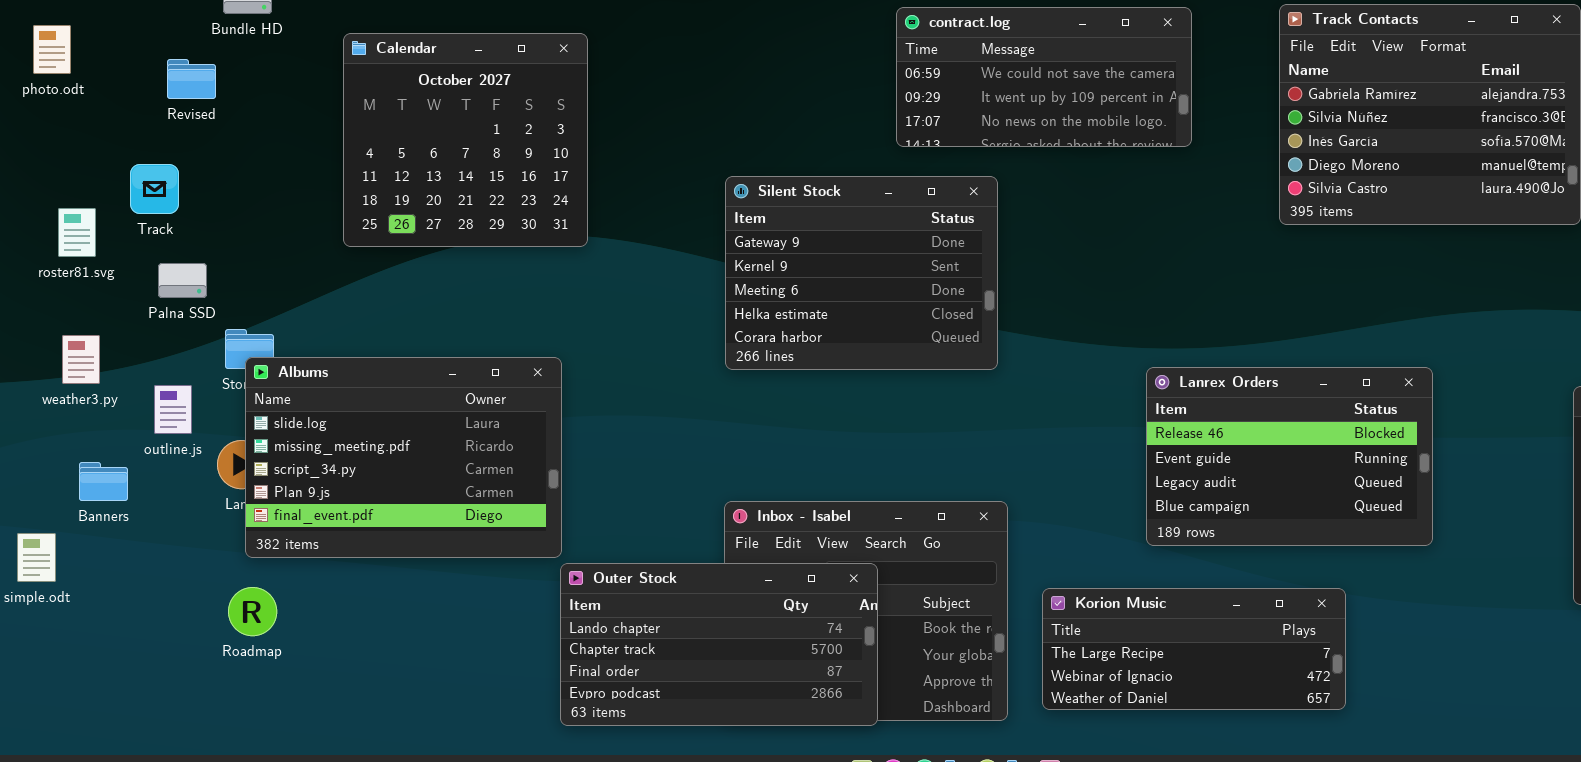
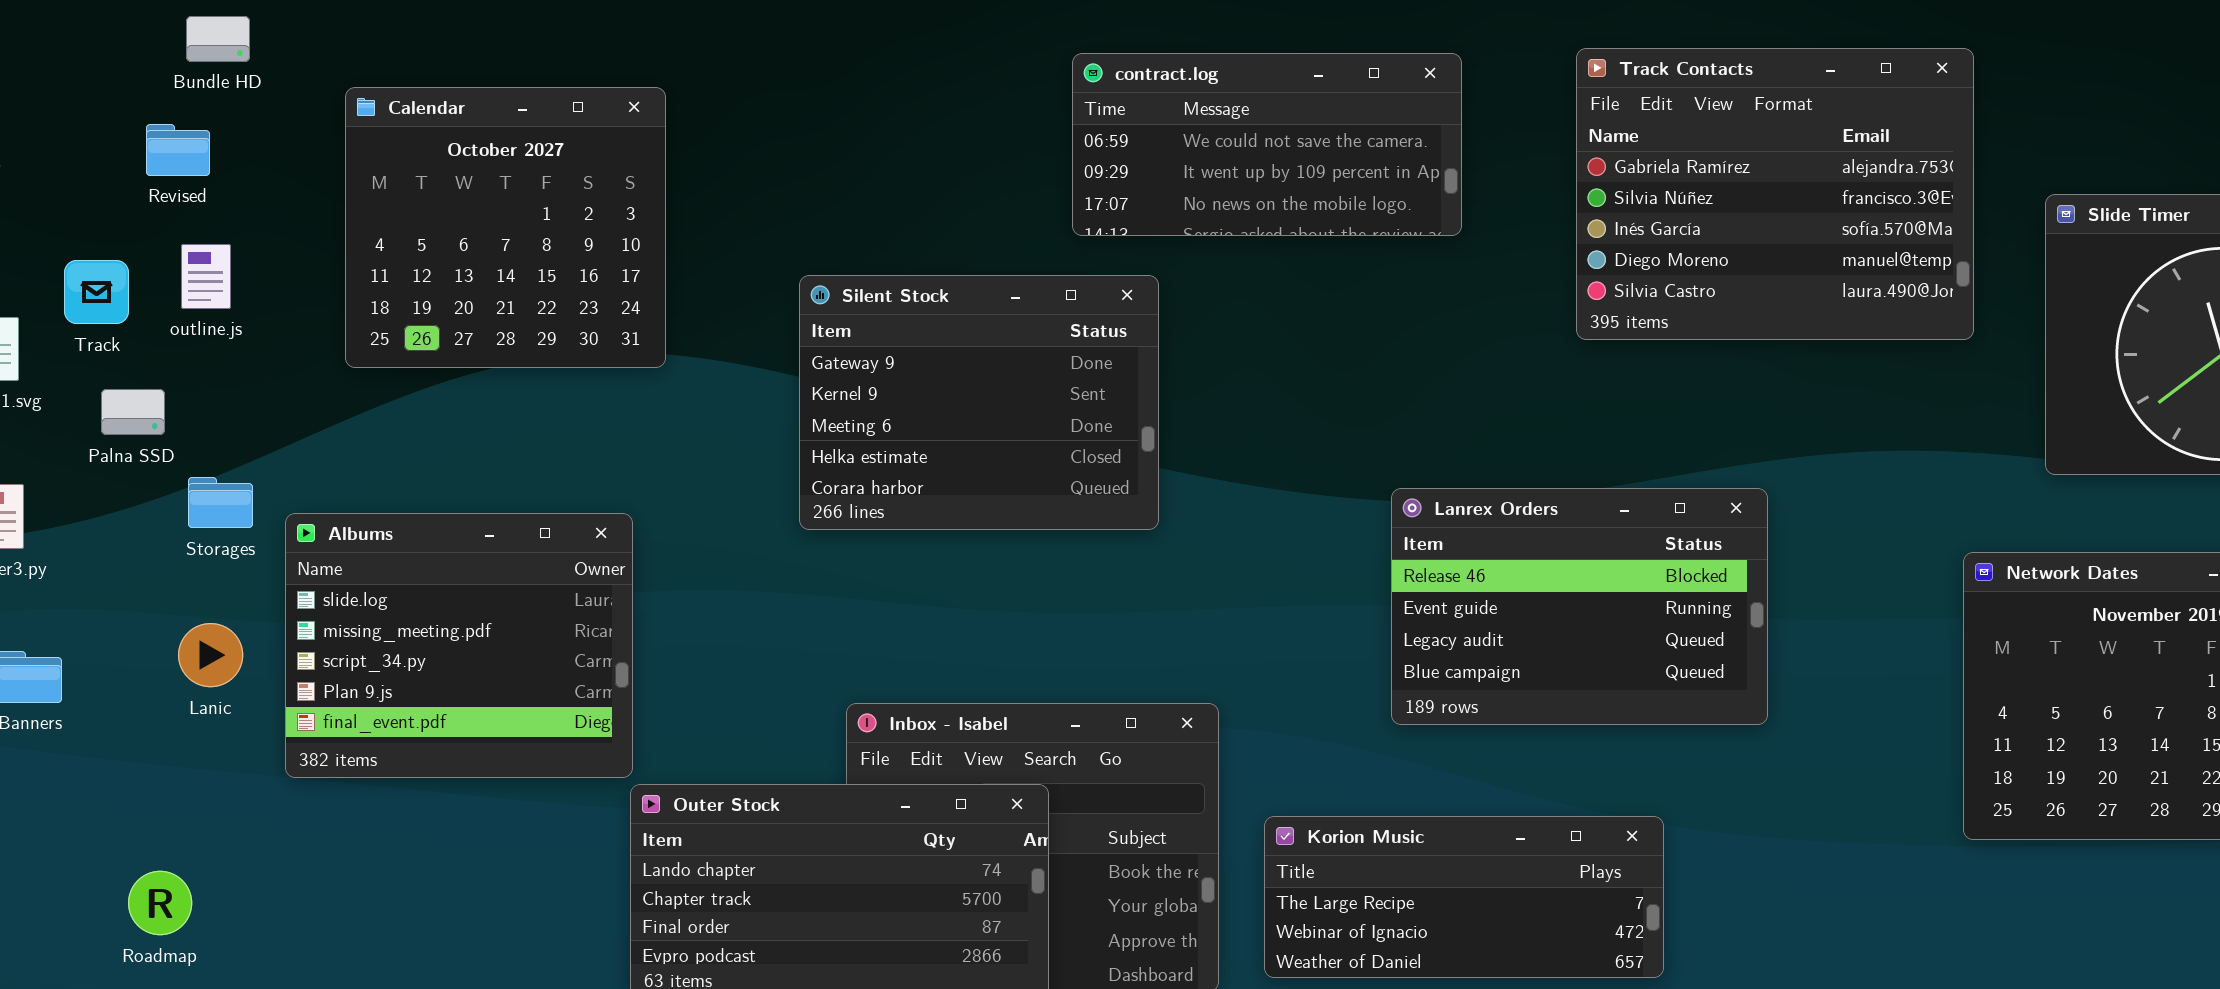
Revised: [167,59,216,99] -> [146,124,210,176], moved
Silent Stock: [725,176,998,370] -> [799,275,1159,530], moved
Albums: [245,357,562,558] -> [285,513,633,778], resized
Lanrex Orders: [1146,367,1433,546] -> [1391,488,1768,725], moved
outline.js: [154,385,192,434] -> [181,244,231,309], moved
Roadmap: [228,587,277,636] -> [128,871,192,935], moved

